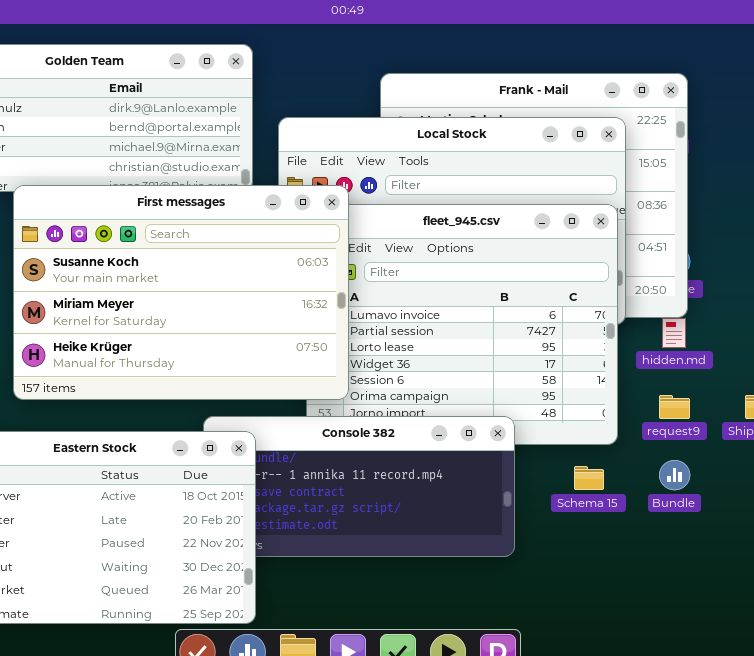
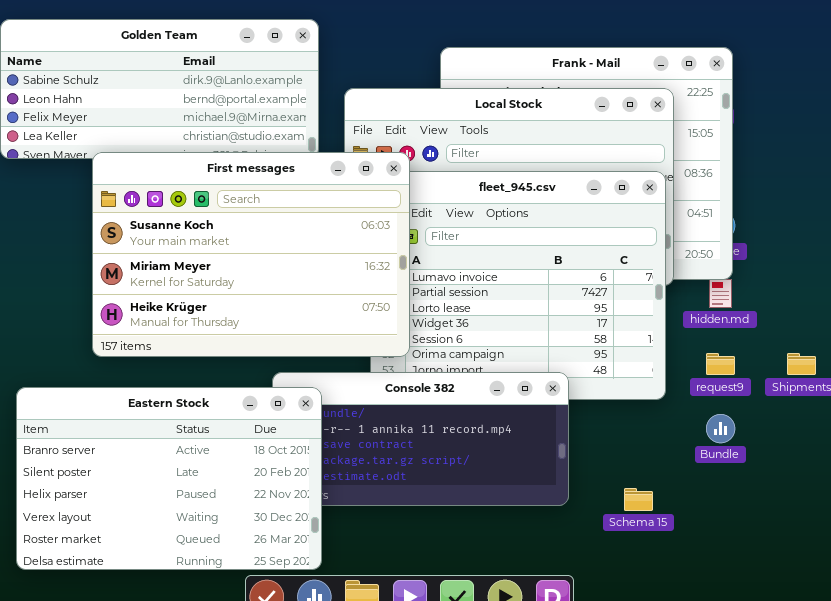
Schema 15: [574,466,604,490] -> [624,488,653,511], moved

